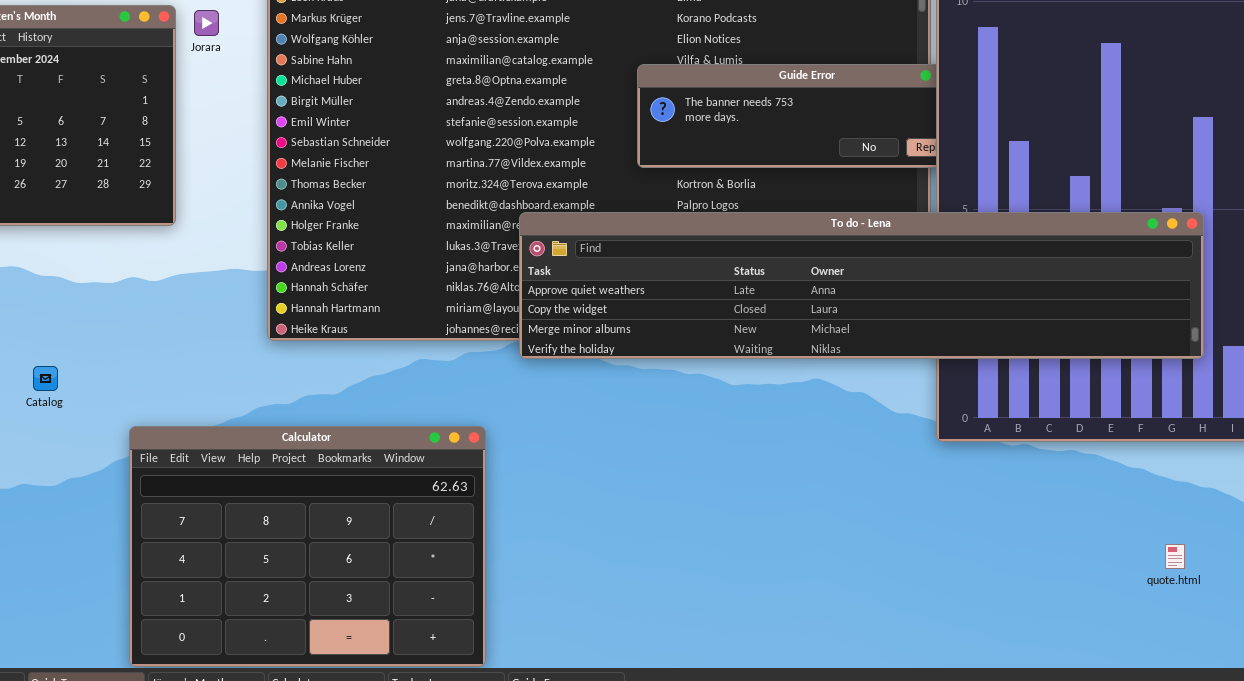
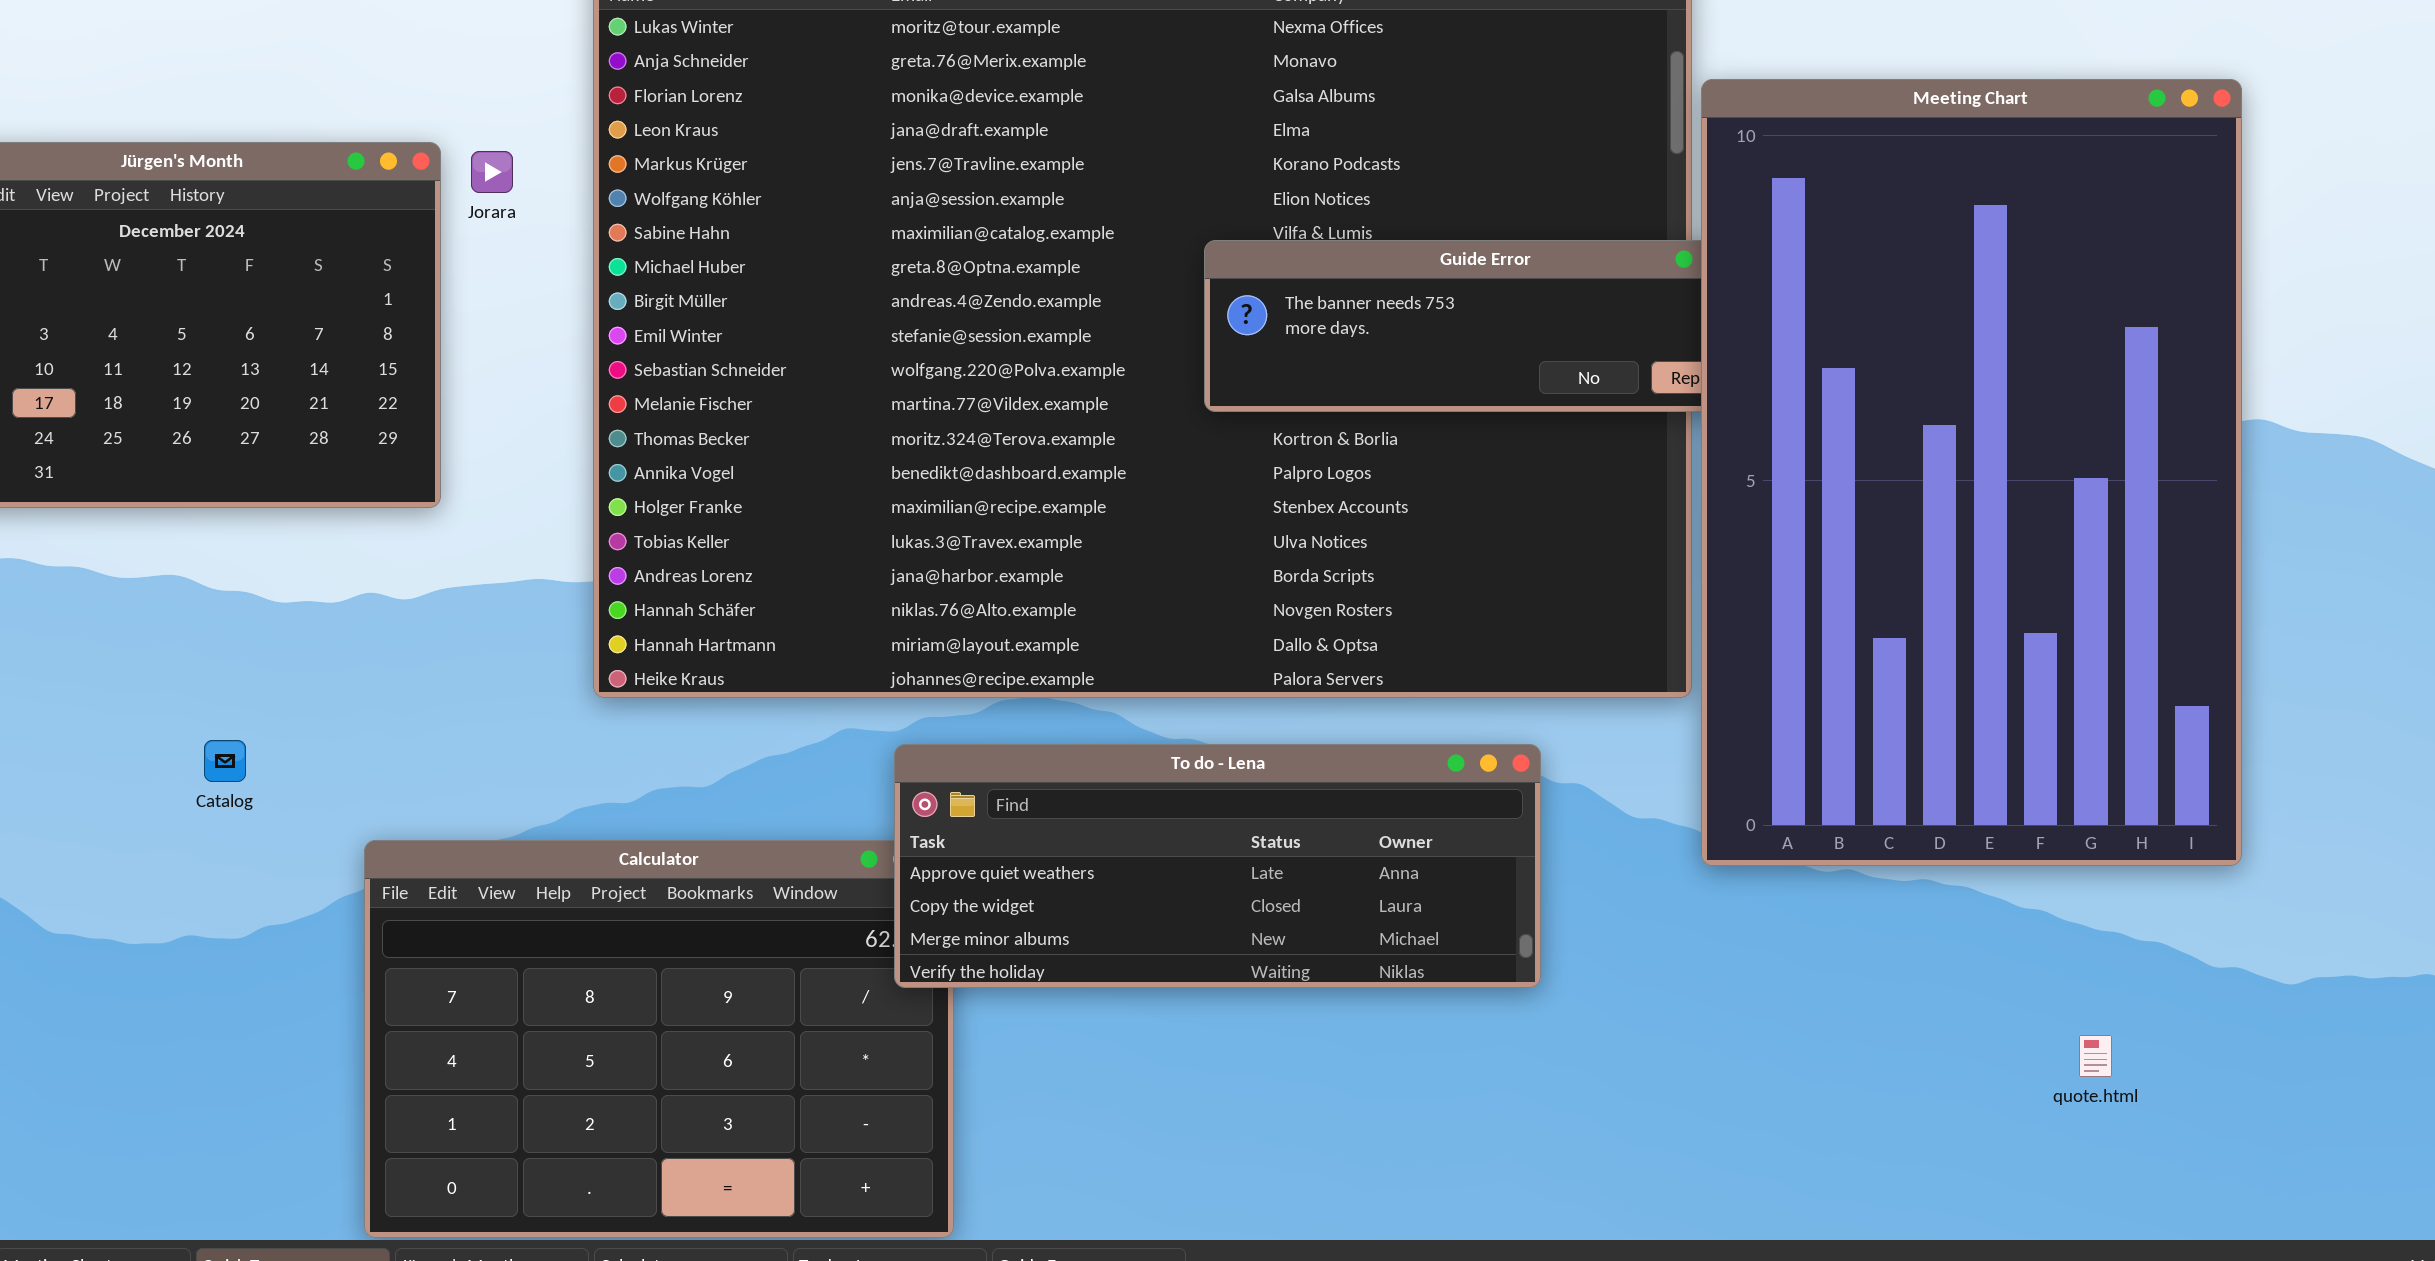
To do - Lena: [519,212,1204,359] -> [894,744,1541,988], moved, resized

